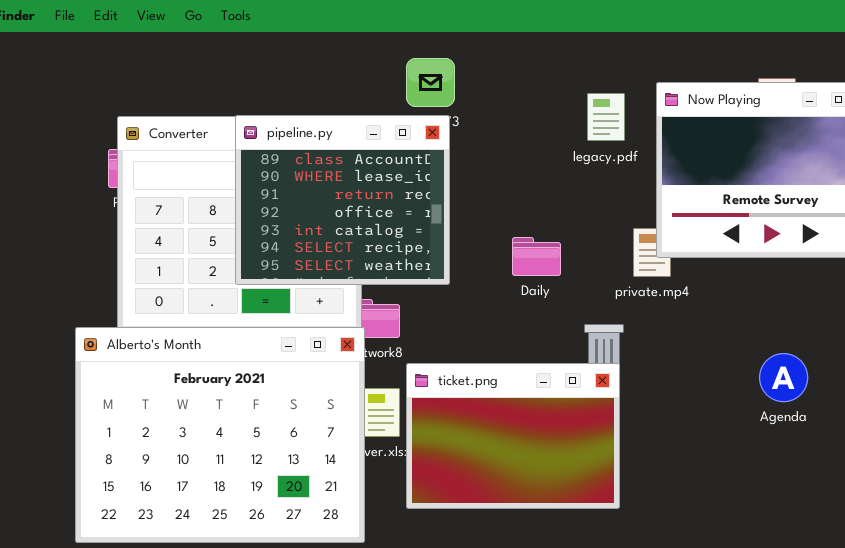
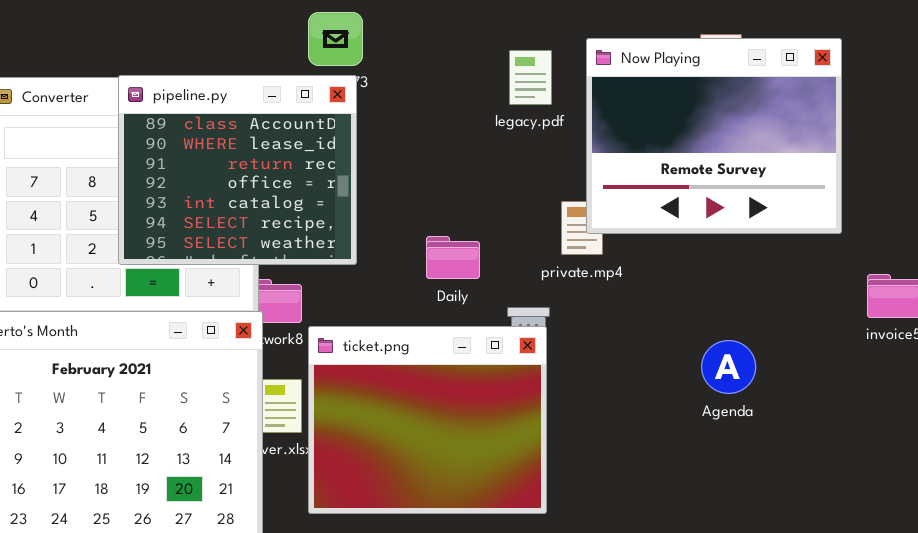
Daily: [512,237,561,276] -> [426,236,480,279], moved
ticket.png: [406,363,620,509] -> [308,326,547,514], resized

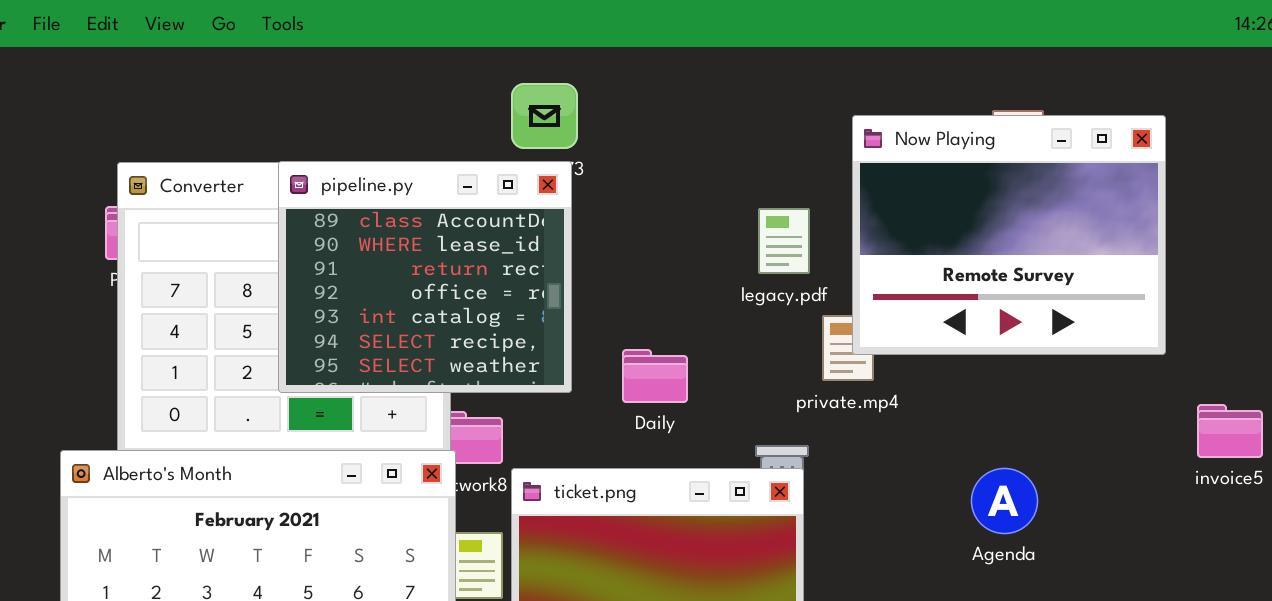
legacy.pdf: [509,50,552,105] -> [758,208,810,274], moved
Daily: [426,236,480,279] -> [622,349,688,403], moved
Agenda: [701,340,756,394] -> [971,468,1038,534], moved

